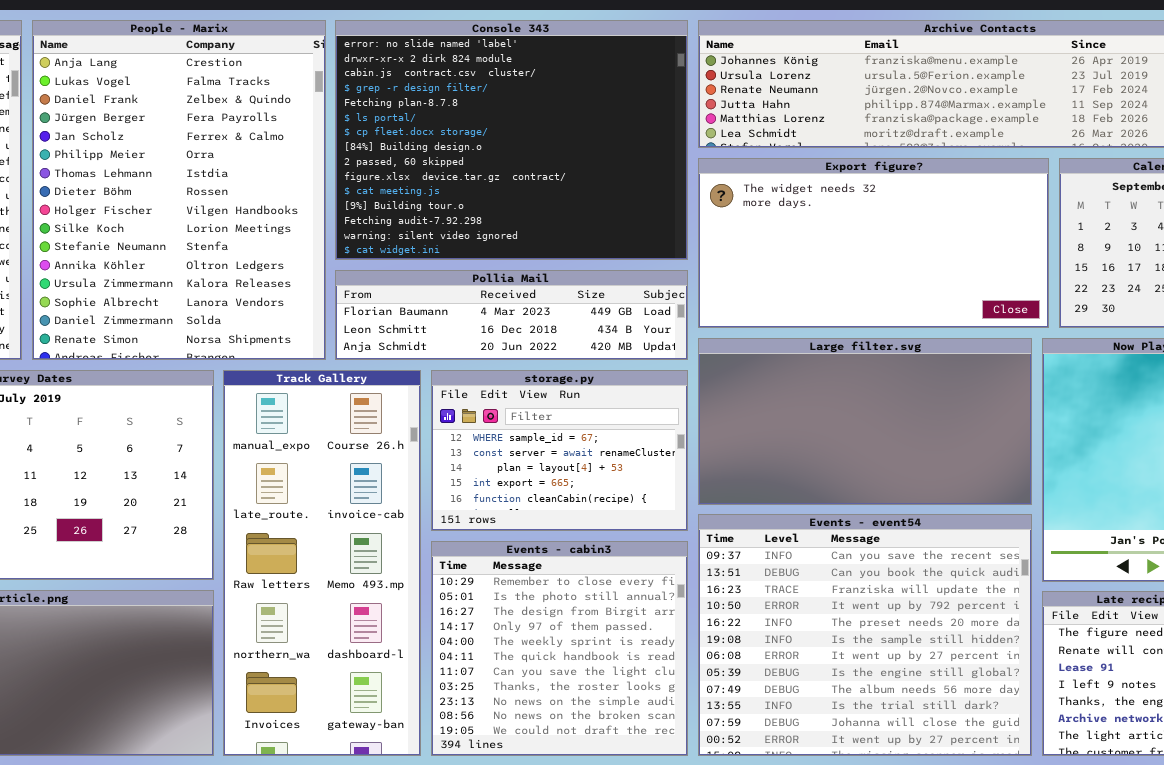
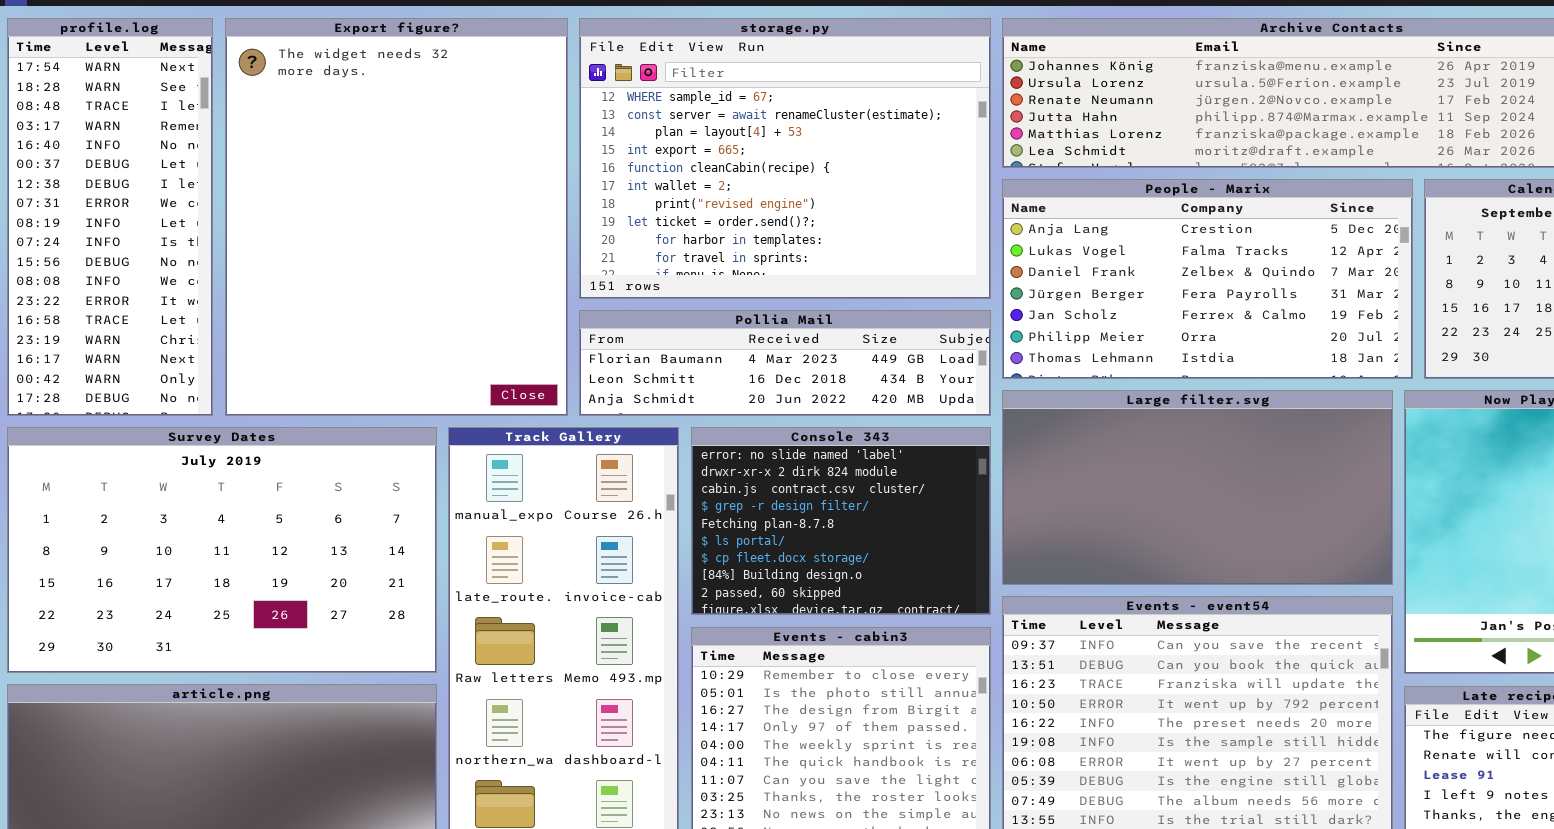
People - Marix: [32,20,326,360] -> [1002,179,1413,379], moved, resized
Console 343: [335,20,688,260] -> [691,427,991,615], moved, resized
Export figure?: [698,158,1049,328] -> [225,18,568,416], moved, resized
storage.py: [431,370,688,531] -> [579,18,991,299], moved, resized

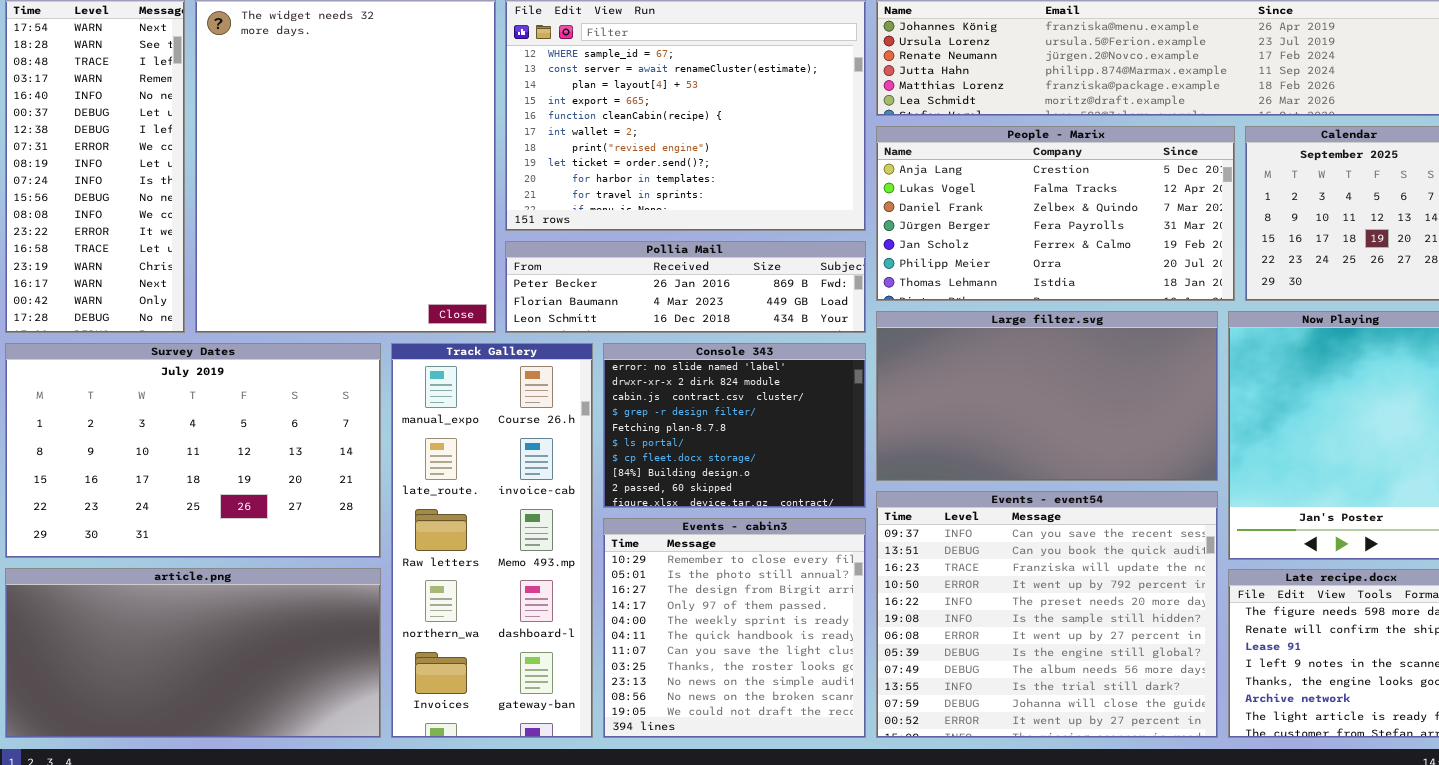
Pollia Mail: [579,310,991,416] -> [505,241,866,333], scrolled up 1 row

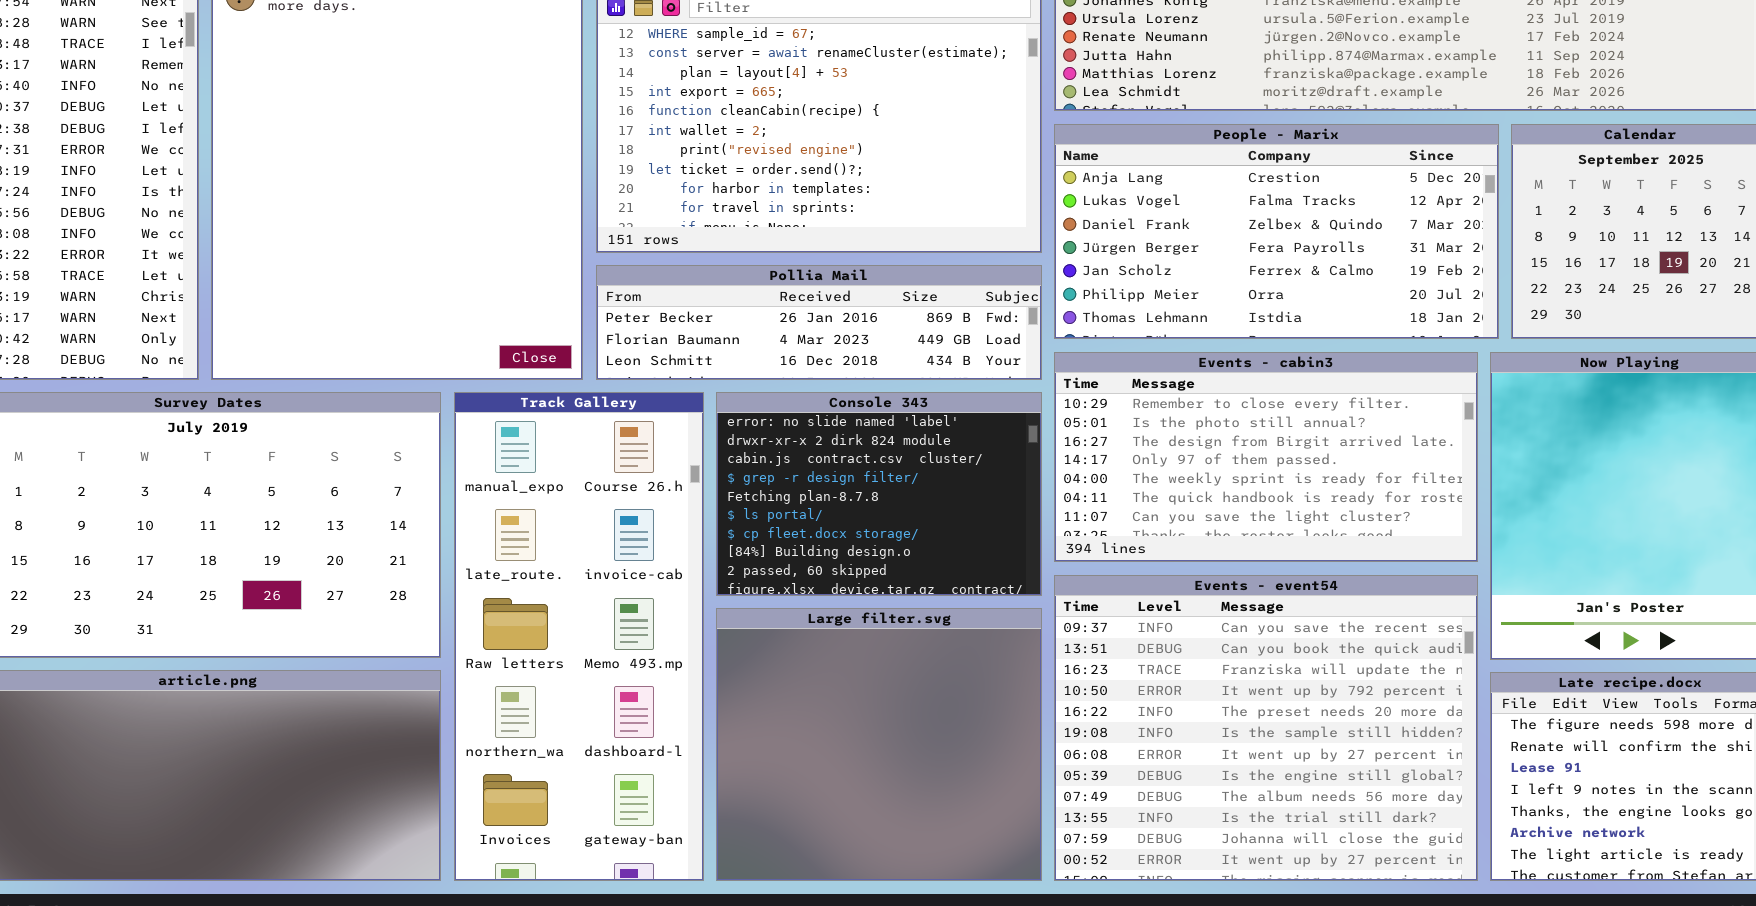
Large filter.svg: [876,311,1218,481] -> [716,608,1042,881], moved, resized
Events - cabin3: [603,518,866,738] -> [1054,352,1478,562], moved, resized

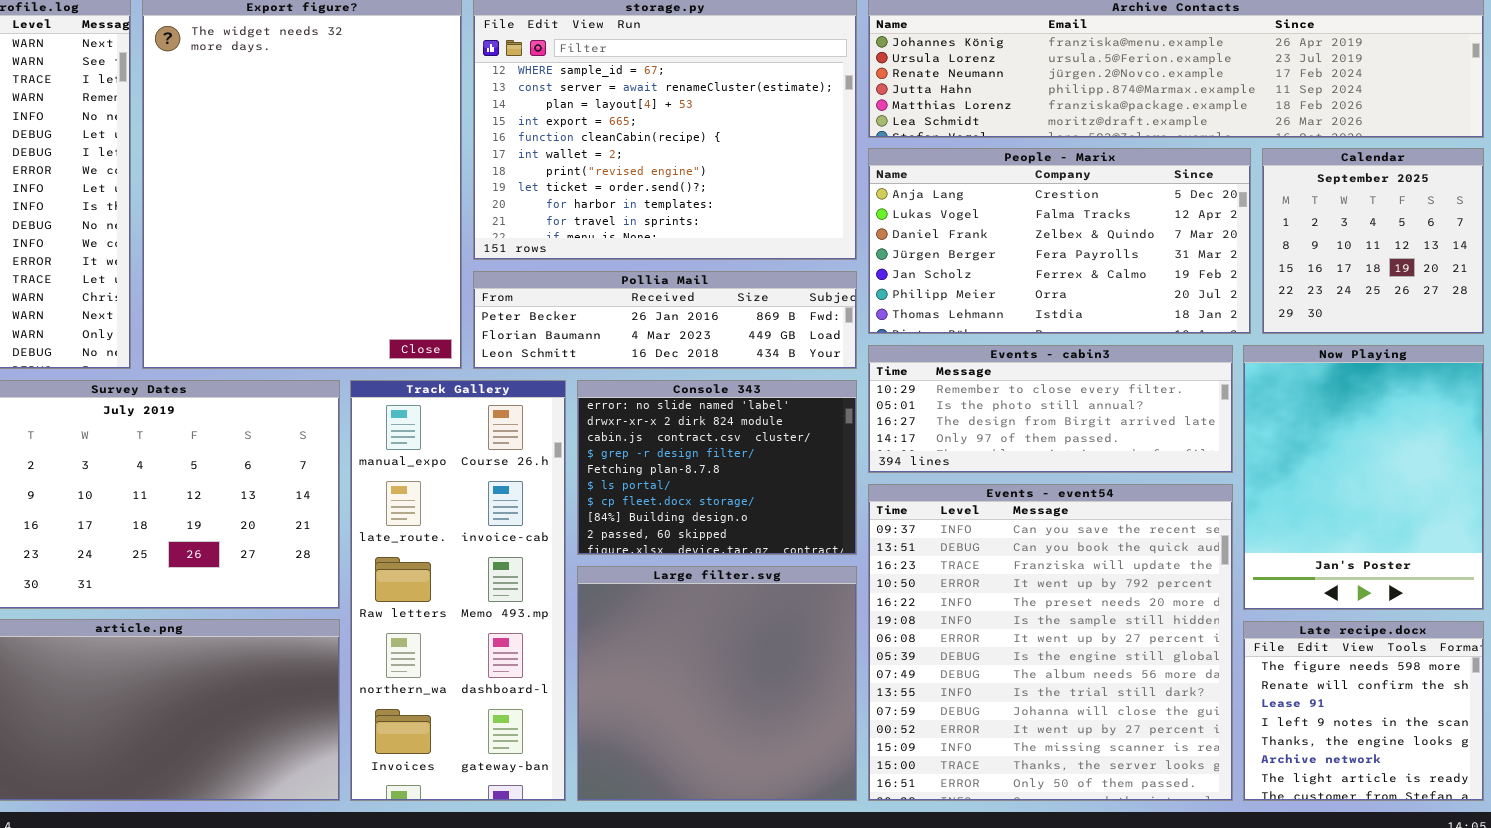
Events - cabin3: [1054,352,1478,562] -> [868,345,1233,473], resized
Events - event54: [1054,575,1478,881] -> [868,484,1233,801], resized

